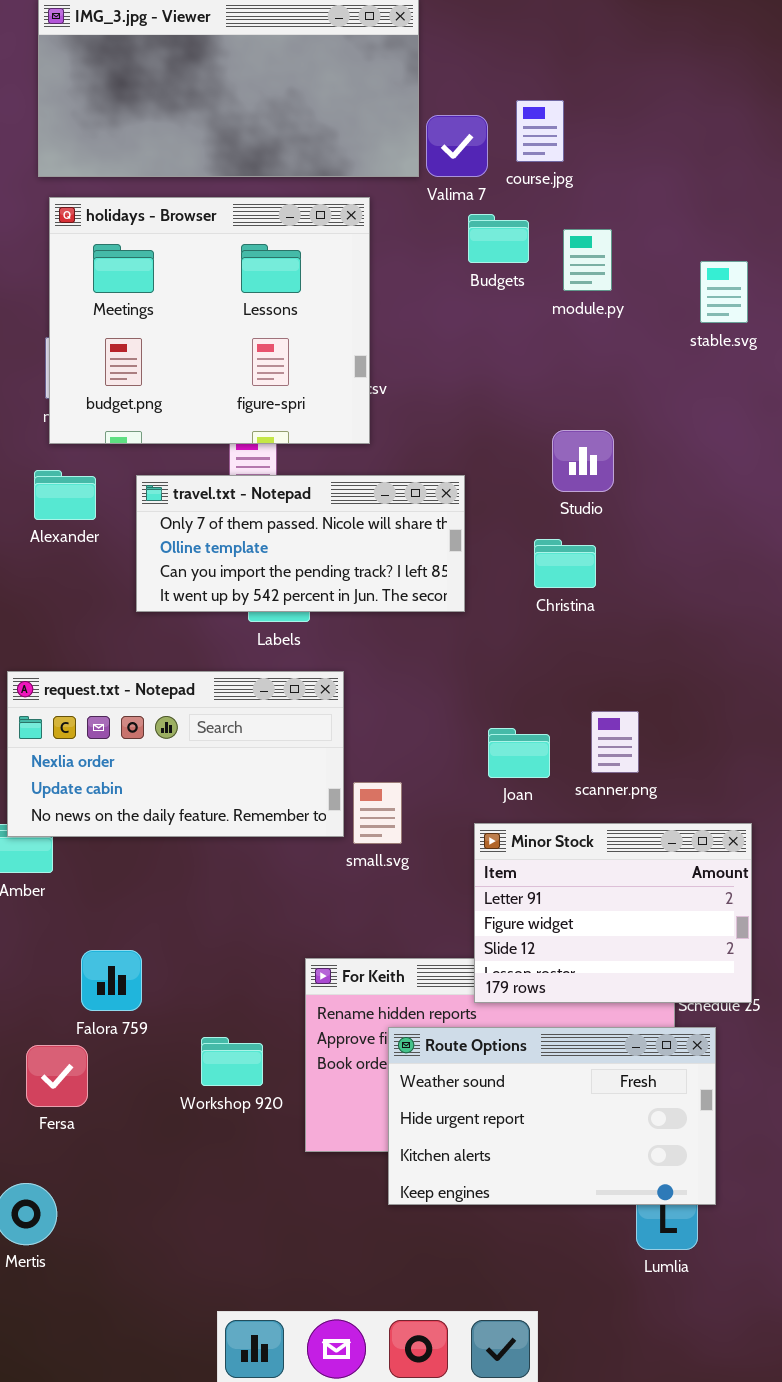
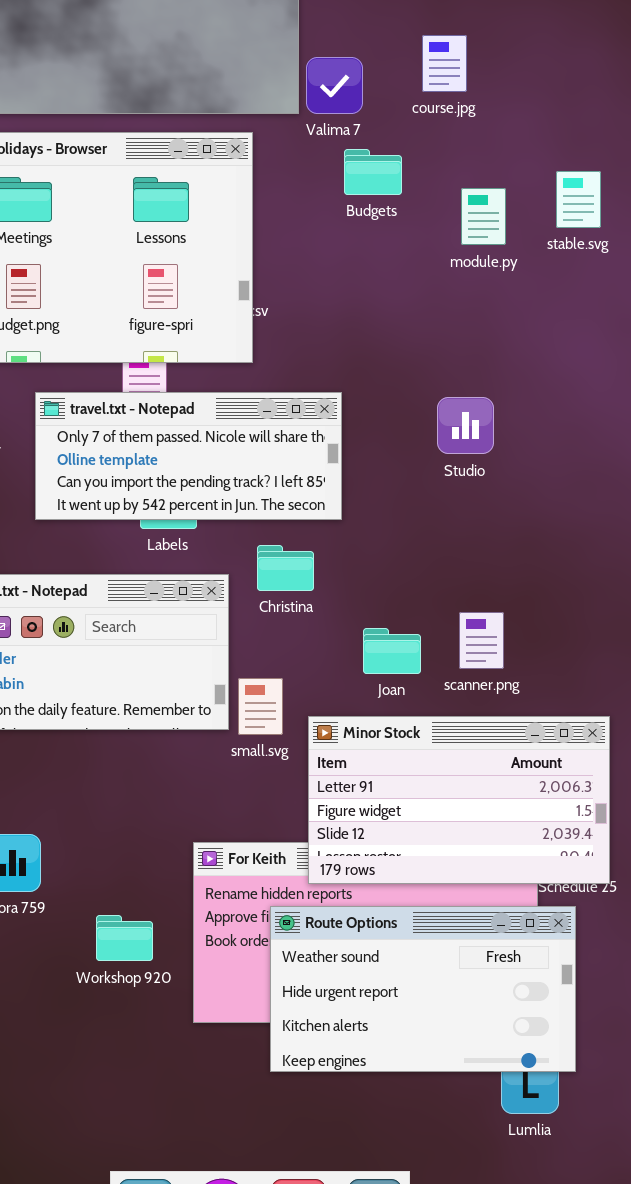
course.jpg: [516,100,564,162] -> [422,35,467,92], moved
module.py: [563,229,612,291] -> [461,188,506,245], moved
stable.svg: [700,261,748,323] -> [556,171,601,228], moved
Studio: [552,430,614,492] -> [437,397,494,454], moved
Christina: [534,539,596,588] -> [257,545,314,591], moved
Minor Stock: [474,823,752,1003] -> [308,716,610,884], resized

